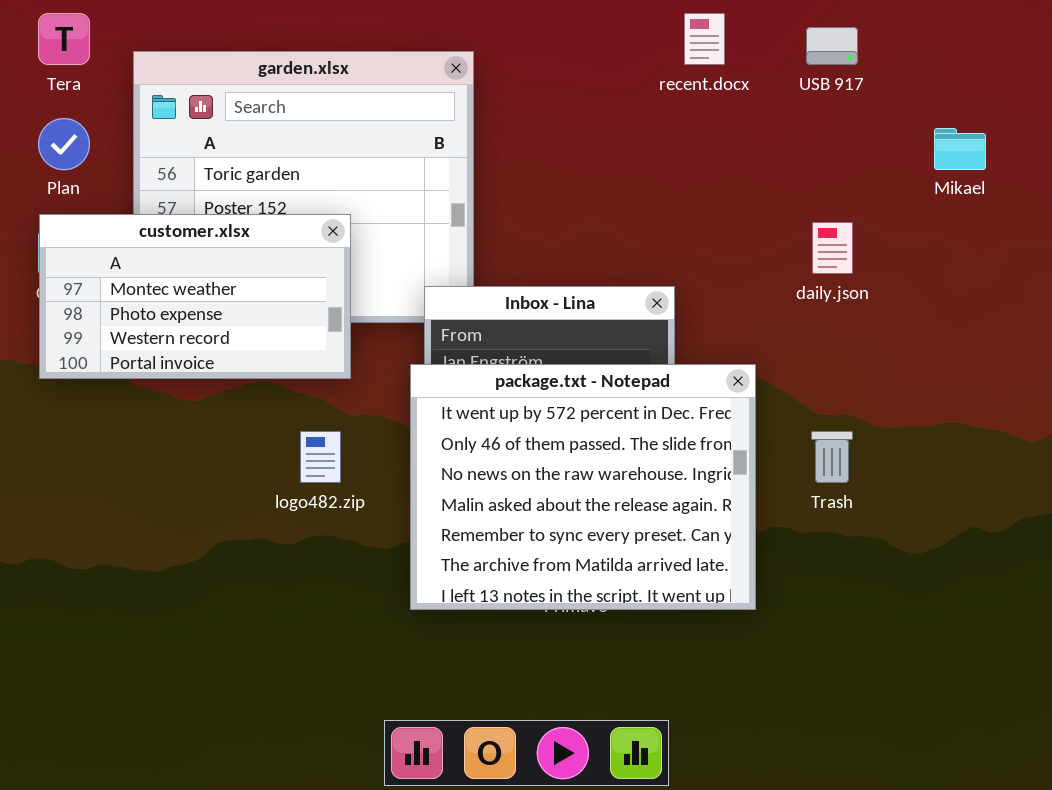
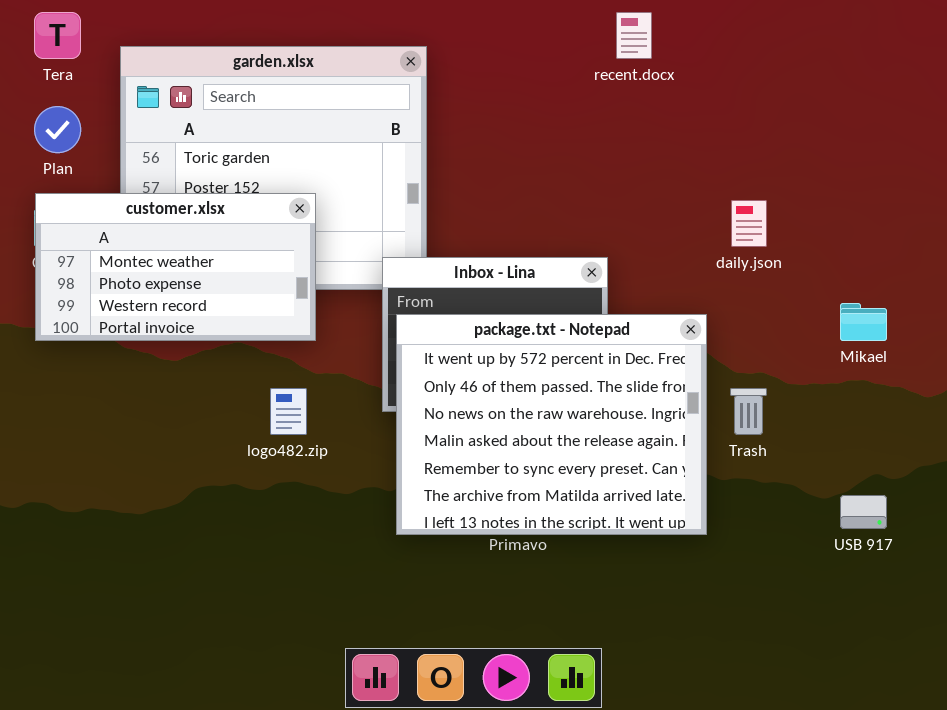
USB 917: [806,27,858,65] -> [840,495,887,529], moved
Mikael: [934,128,986,170] -> [840,303,887,341], moved
package.txt - Notepad: [410,364,756,610] -> [396,314,707,535], moved

